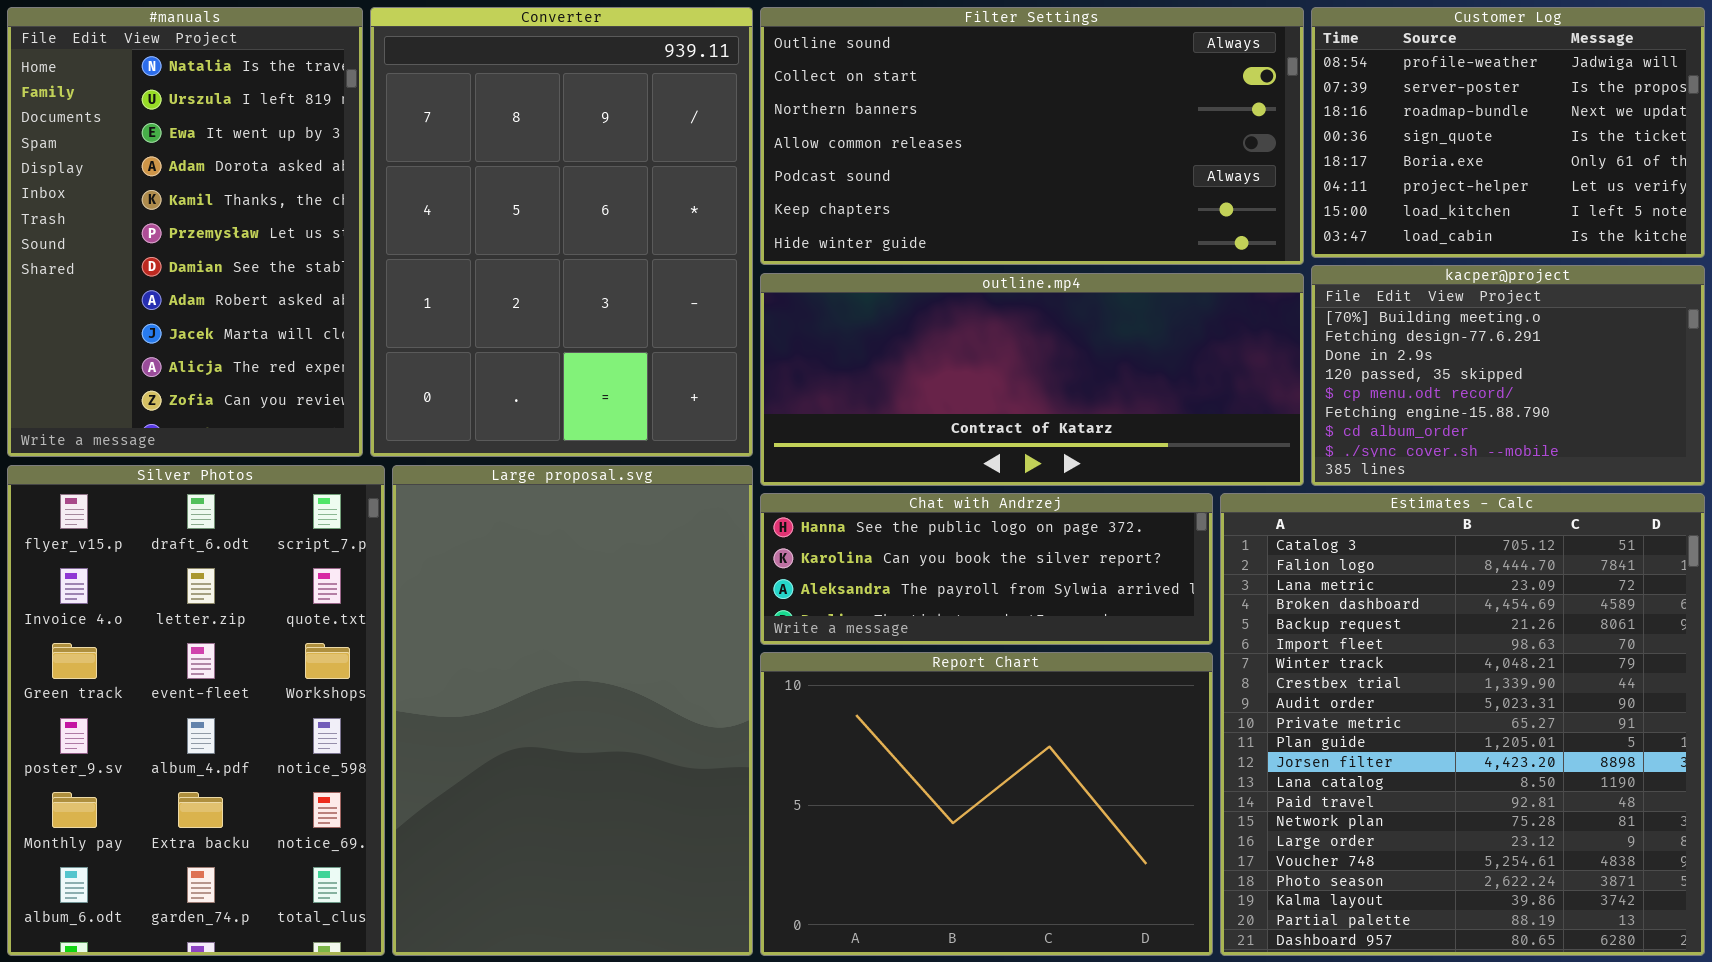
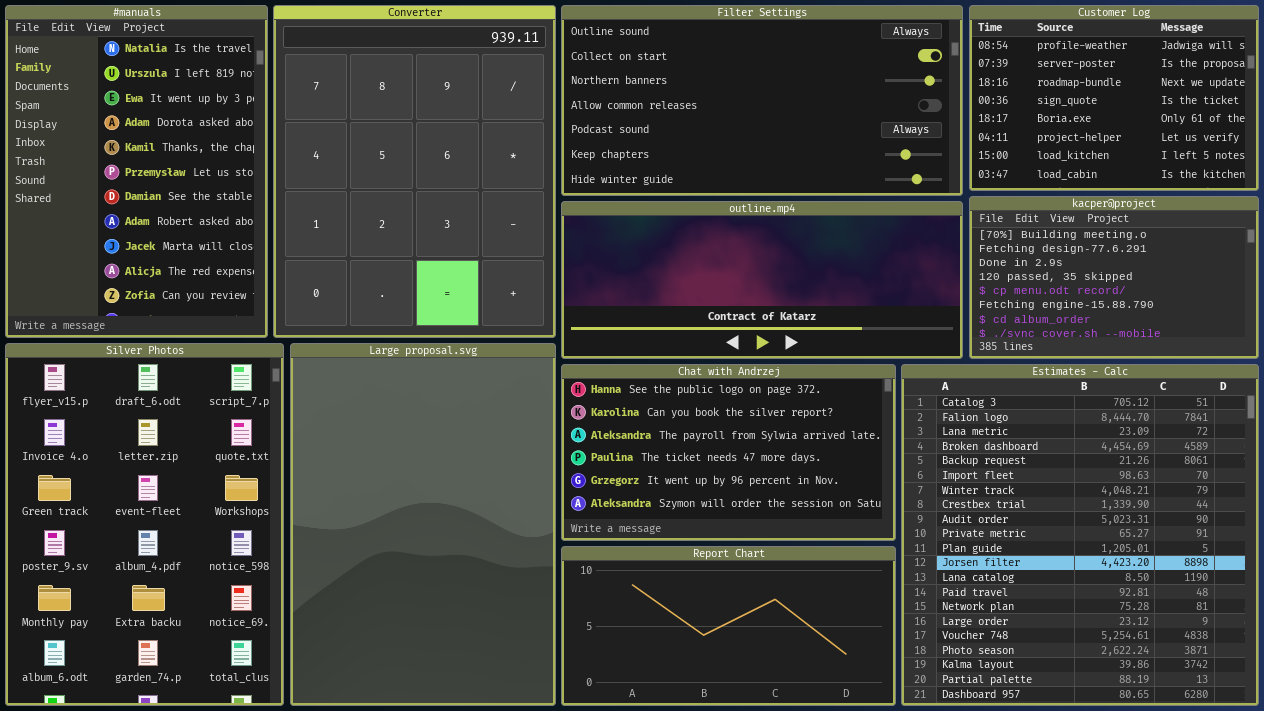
Chat with Andrzej: [760,493,1213,645] -> [561,364,896,541], resized
Report Chart: [760,652,1213,956] -> [561,546,896,706], resized

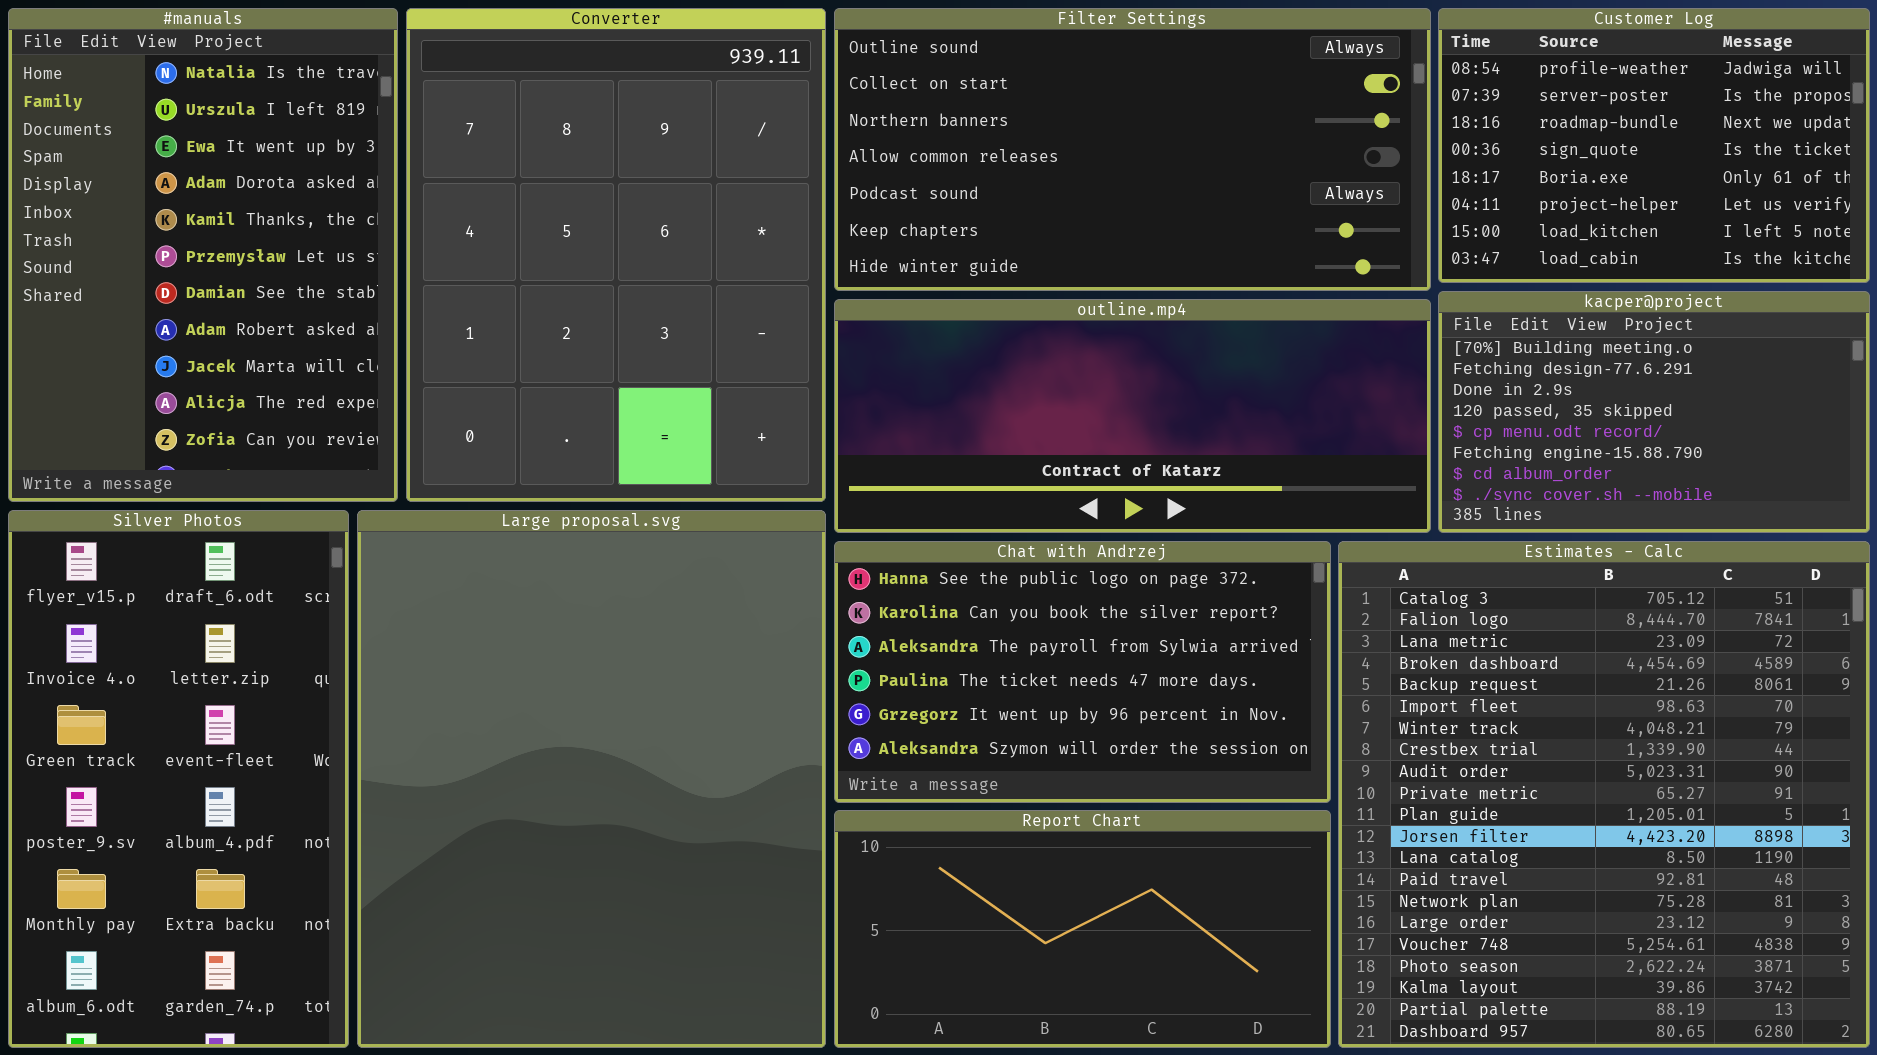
Silver Photos: [5,343,284,706] -> [8,510,349,1048], resized
Large proposal.svg: [290,343,556,706] -> [357,510,826,1048], resized

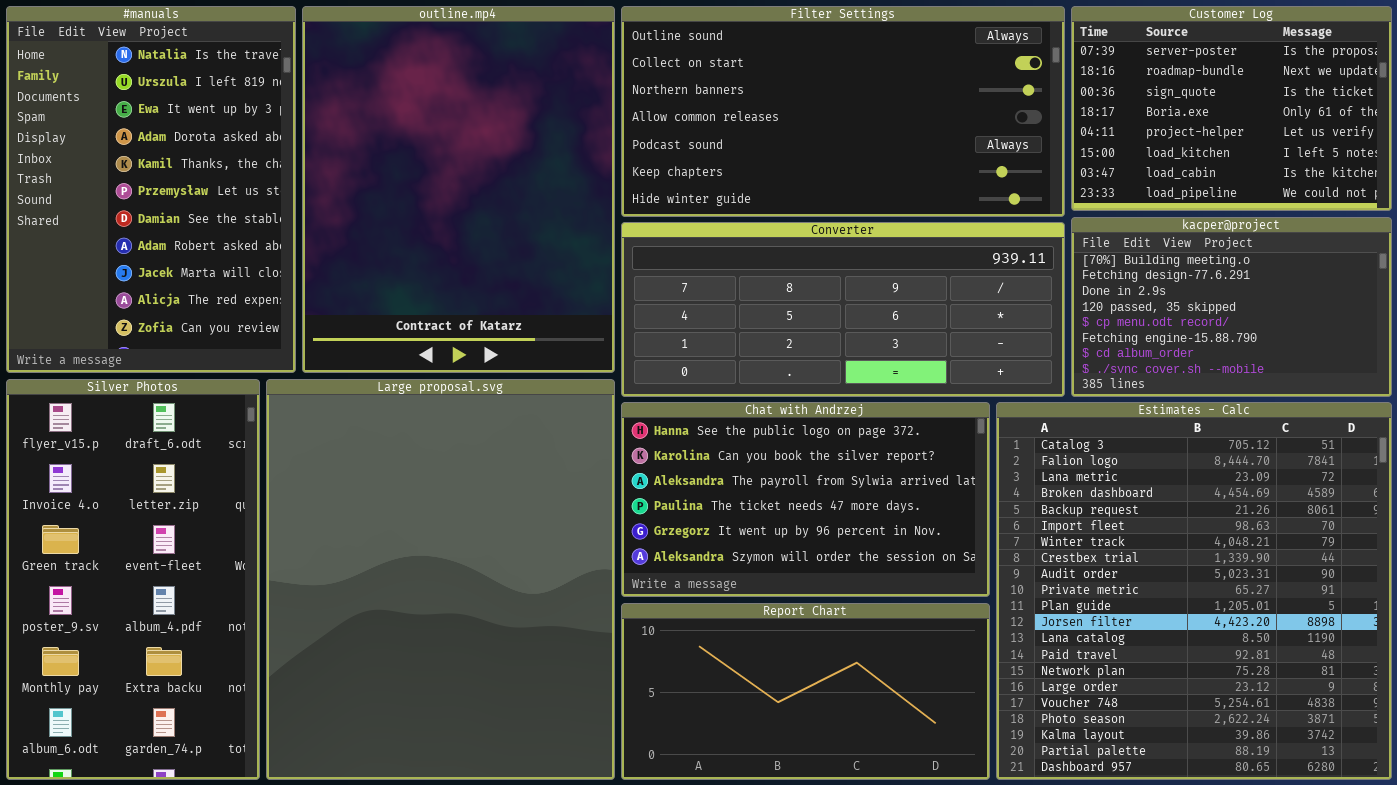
Converter: [406,8,826,502] -> [621,222,1065,397], moved, resized
Customer Log: [1438,8,1870,283] -> [1071,6,1392,211], scrolled down 1 row
outline.mp4: [834,299,1431,533] -> [302,6,615,373], moved, resized

